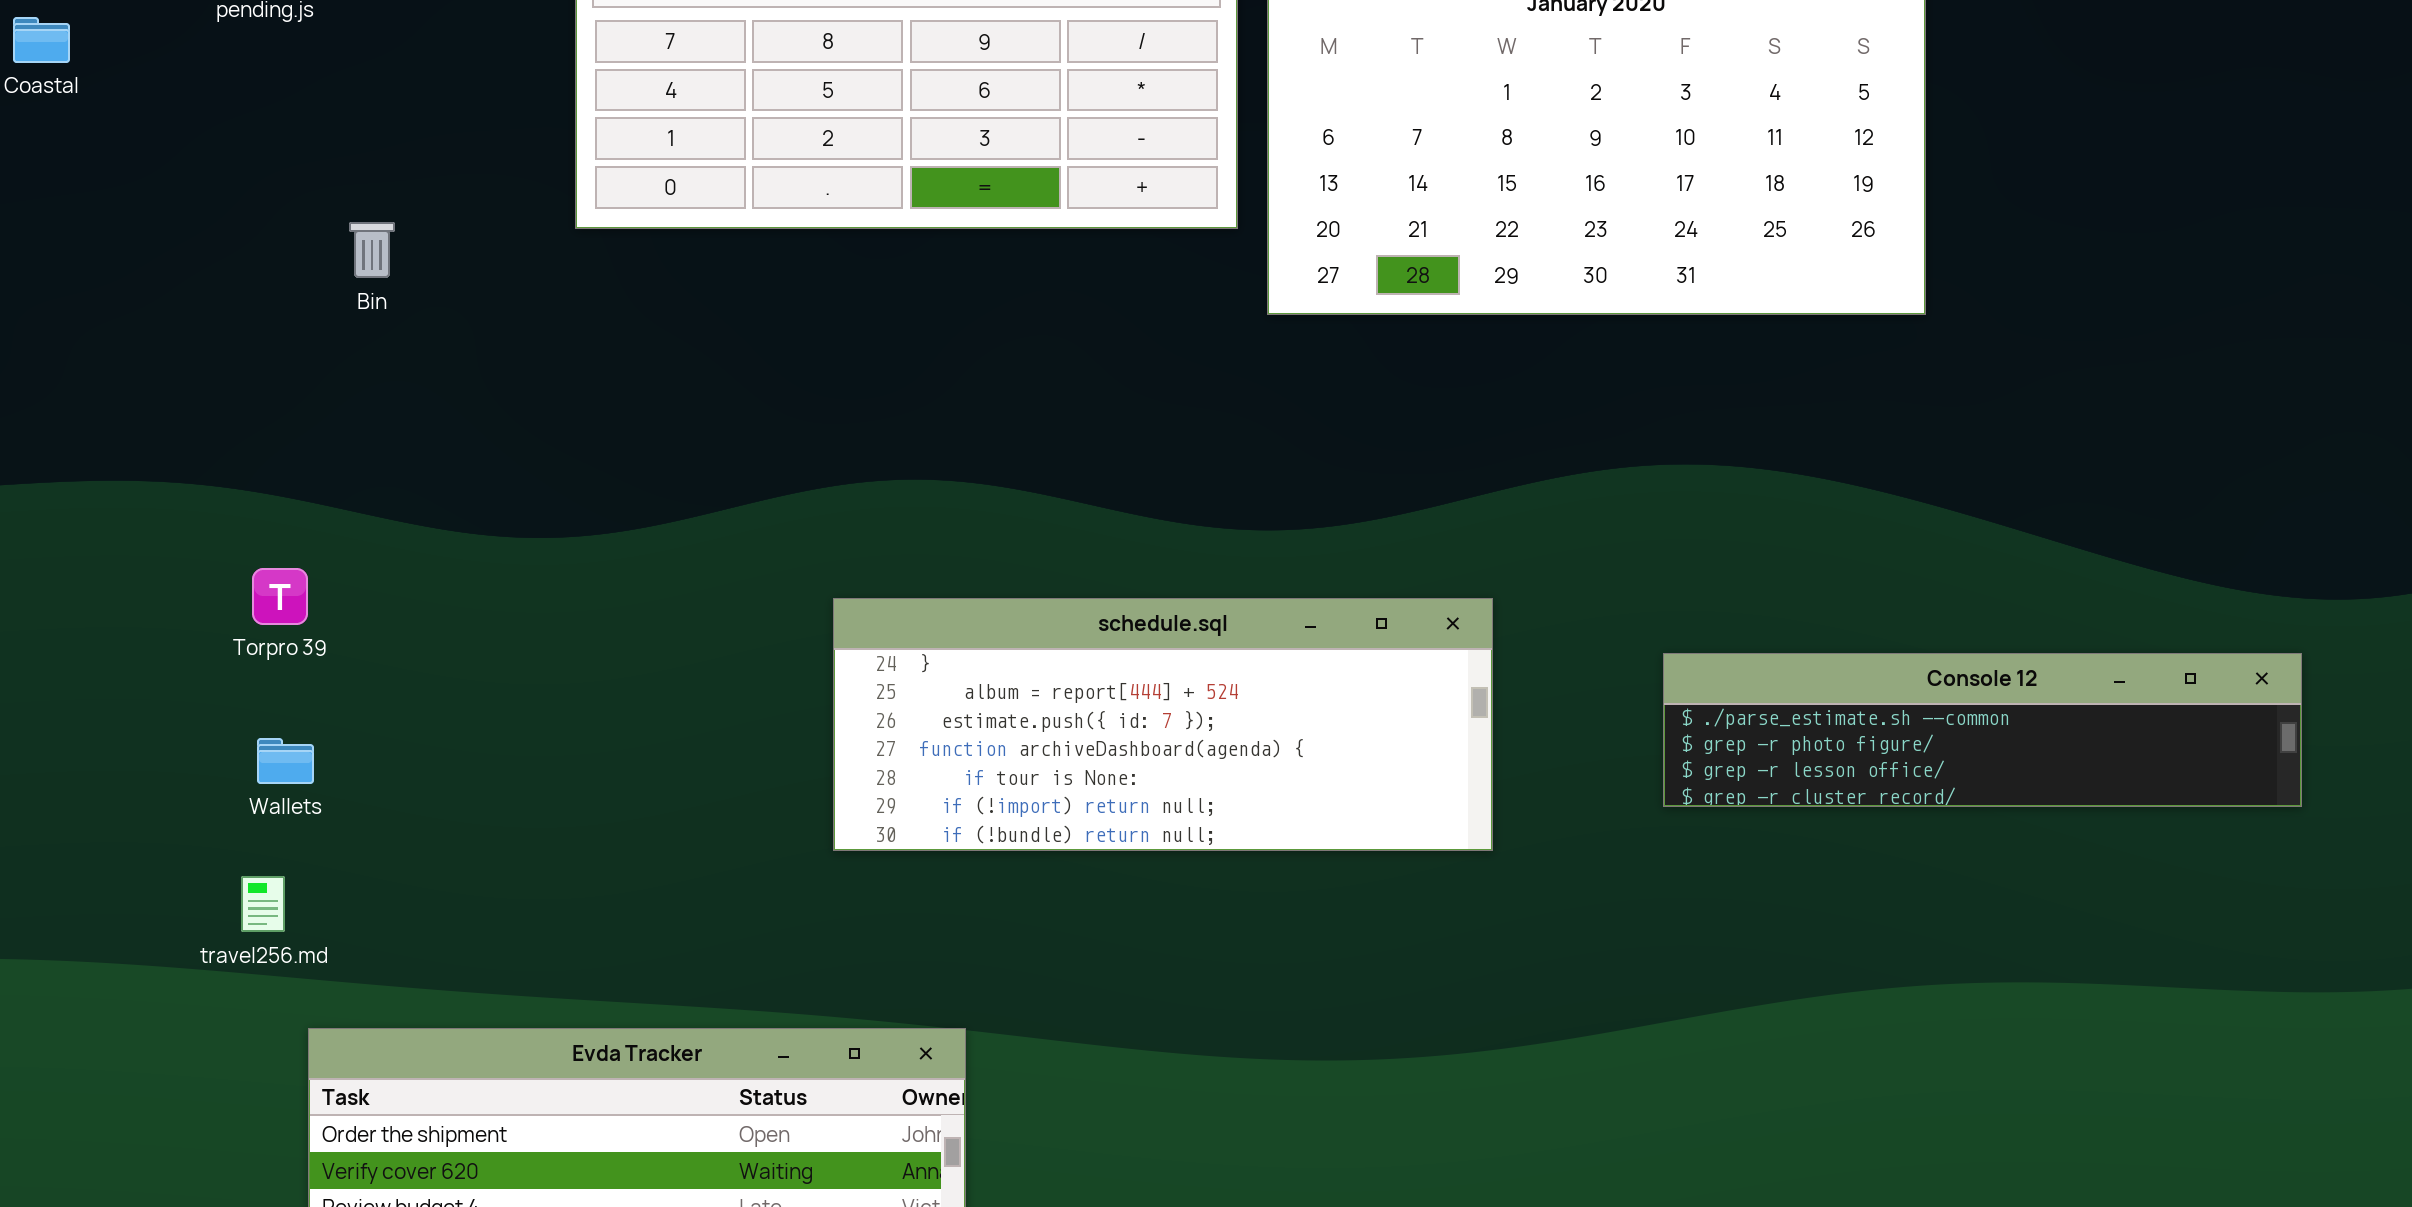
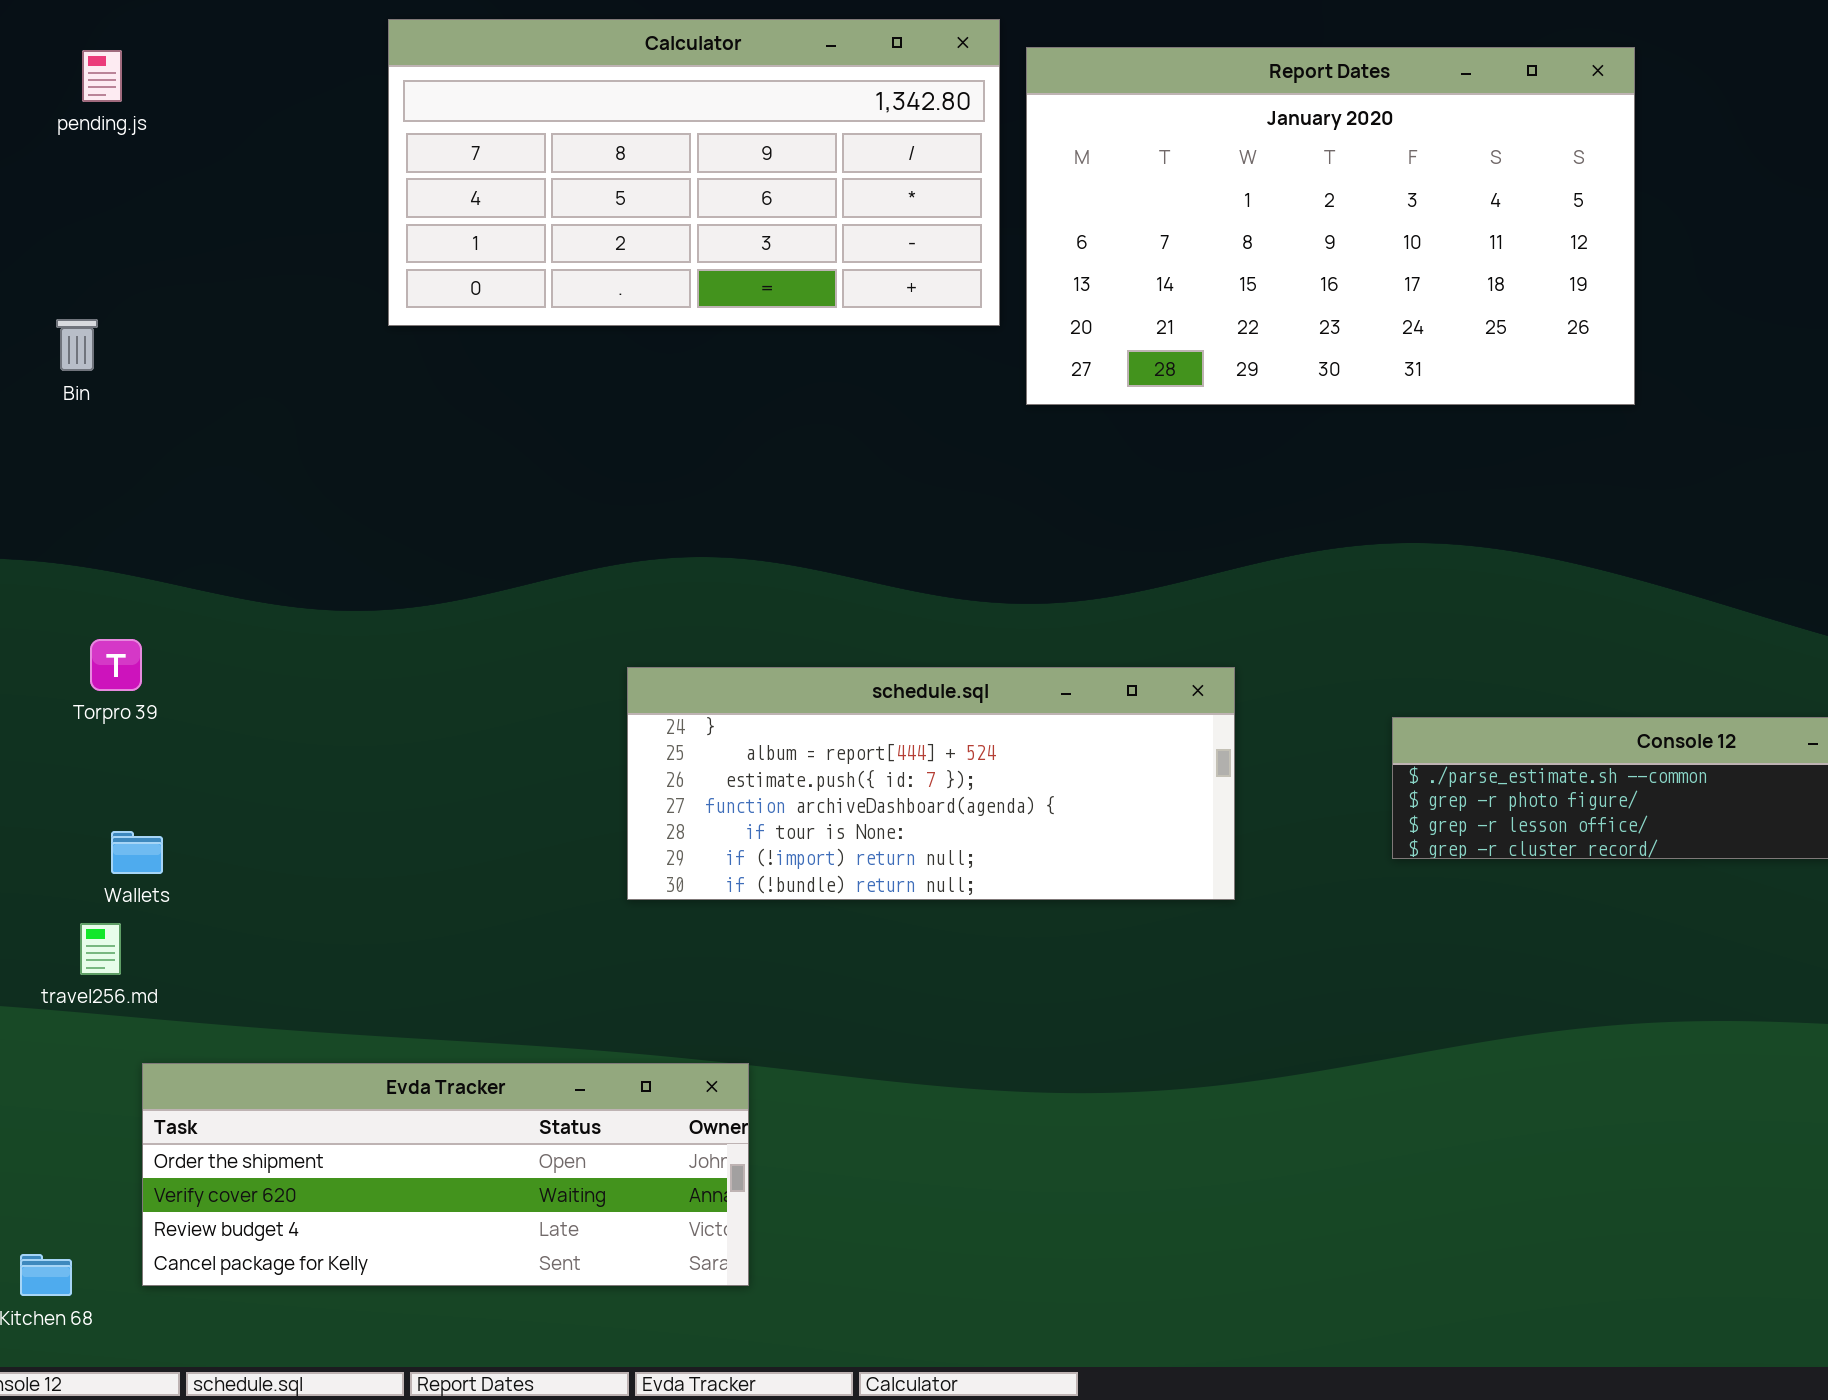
Bin: [349,222,395,278] -> [56,319,98,371], moved
Wallets: [257,738,314,784] -> [111,831,163,874], moved

